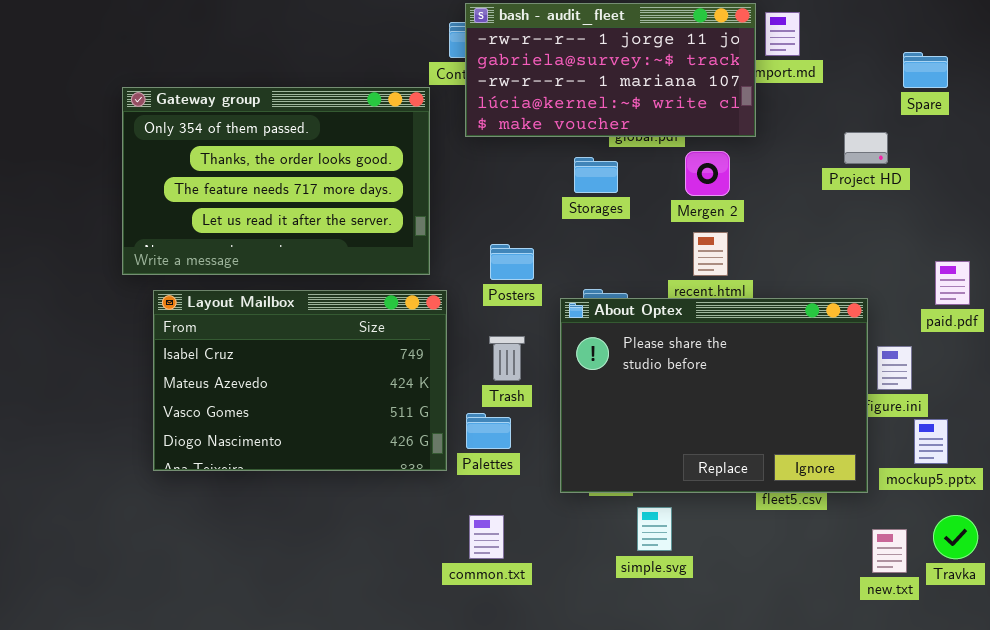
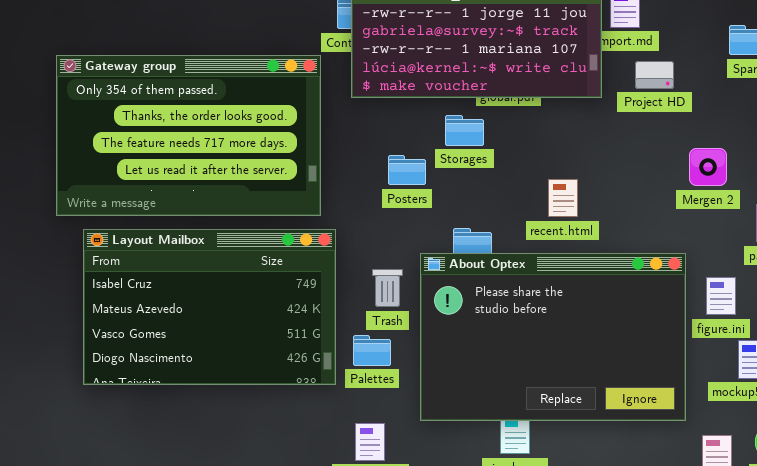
Project HD: [844,132,888,164] -> [635,61,674,89], moved
Mergen 2: [685,151,730,196] -> [689,148,727,186], moved
Posters: [490,244,534,280] -> [388,155,426,185], moved
About Optex: [560,298,868,493] -> [420,253,686,421], moved

